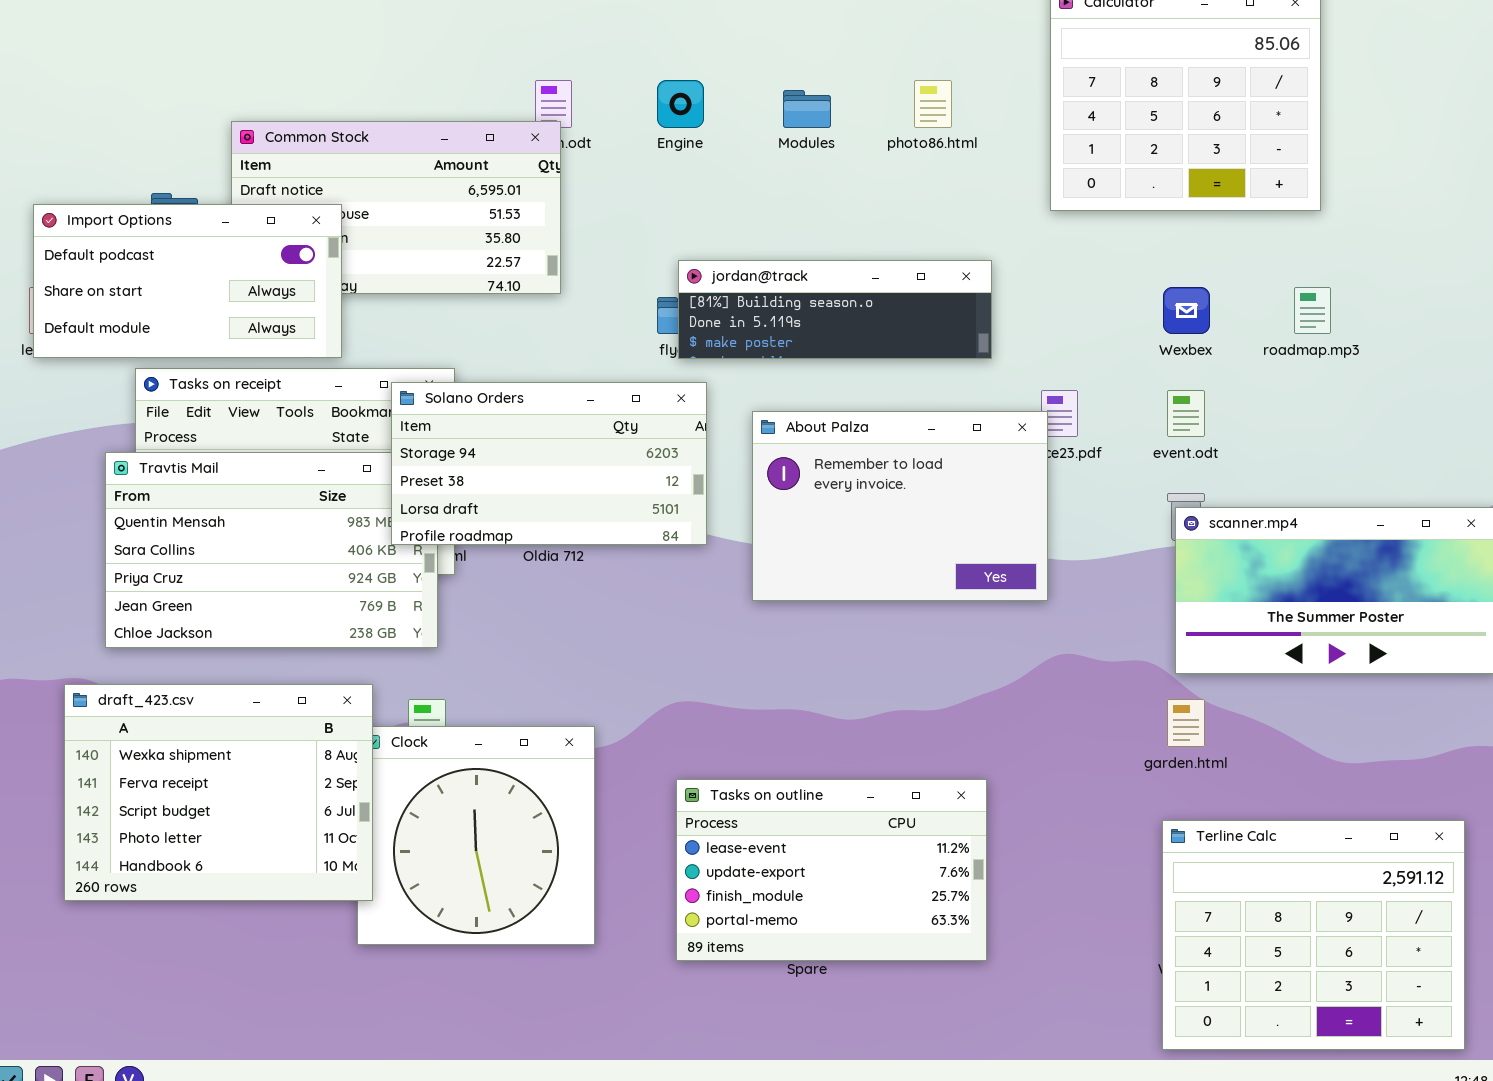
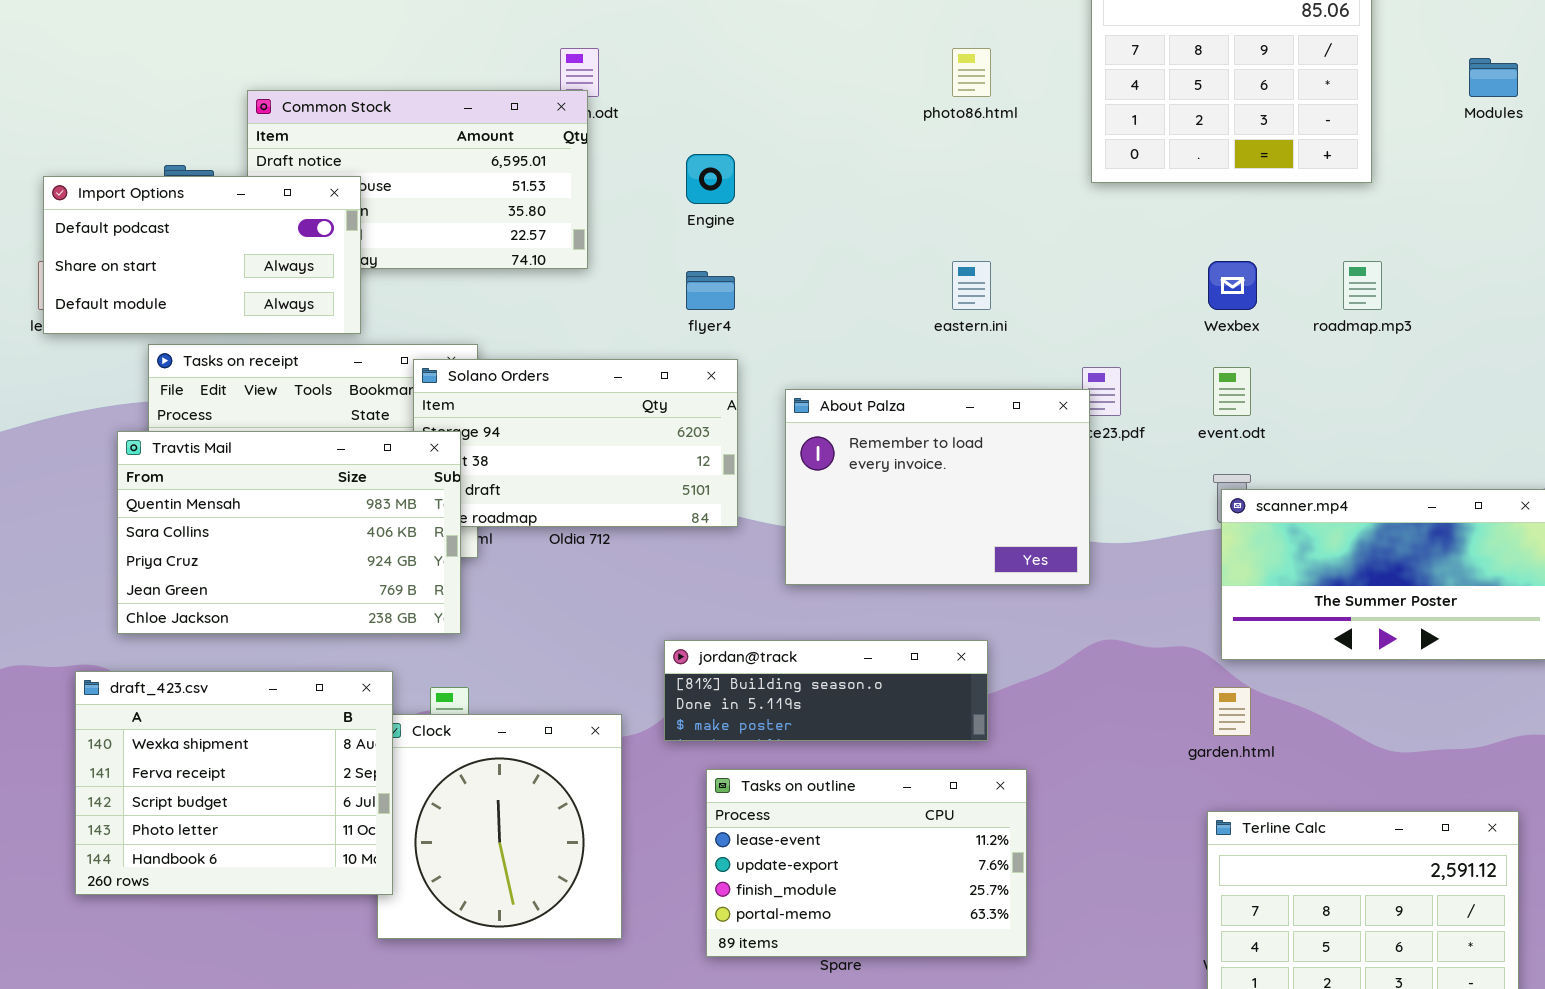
Engine: [657,80,704,128] -> [686,154,735,204], moved
Modules: [783,90,831,128] -> [1469,58,1518,97], moved
jordan@track: [678,260,992,359] -> [664,640,988,741], moved
Travtis Mail: [105,452,438,648] -> [117,431,461,634], raised

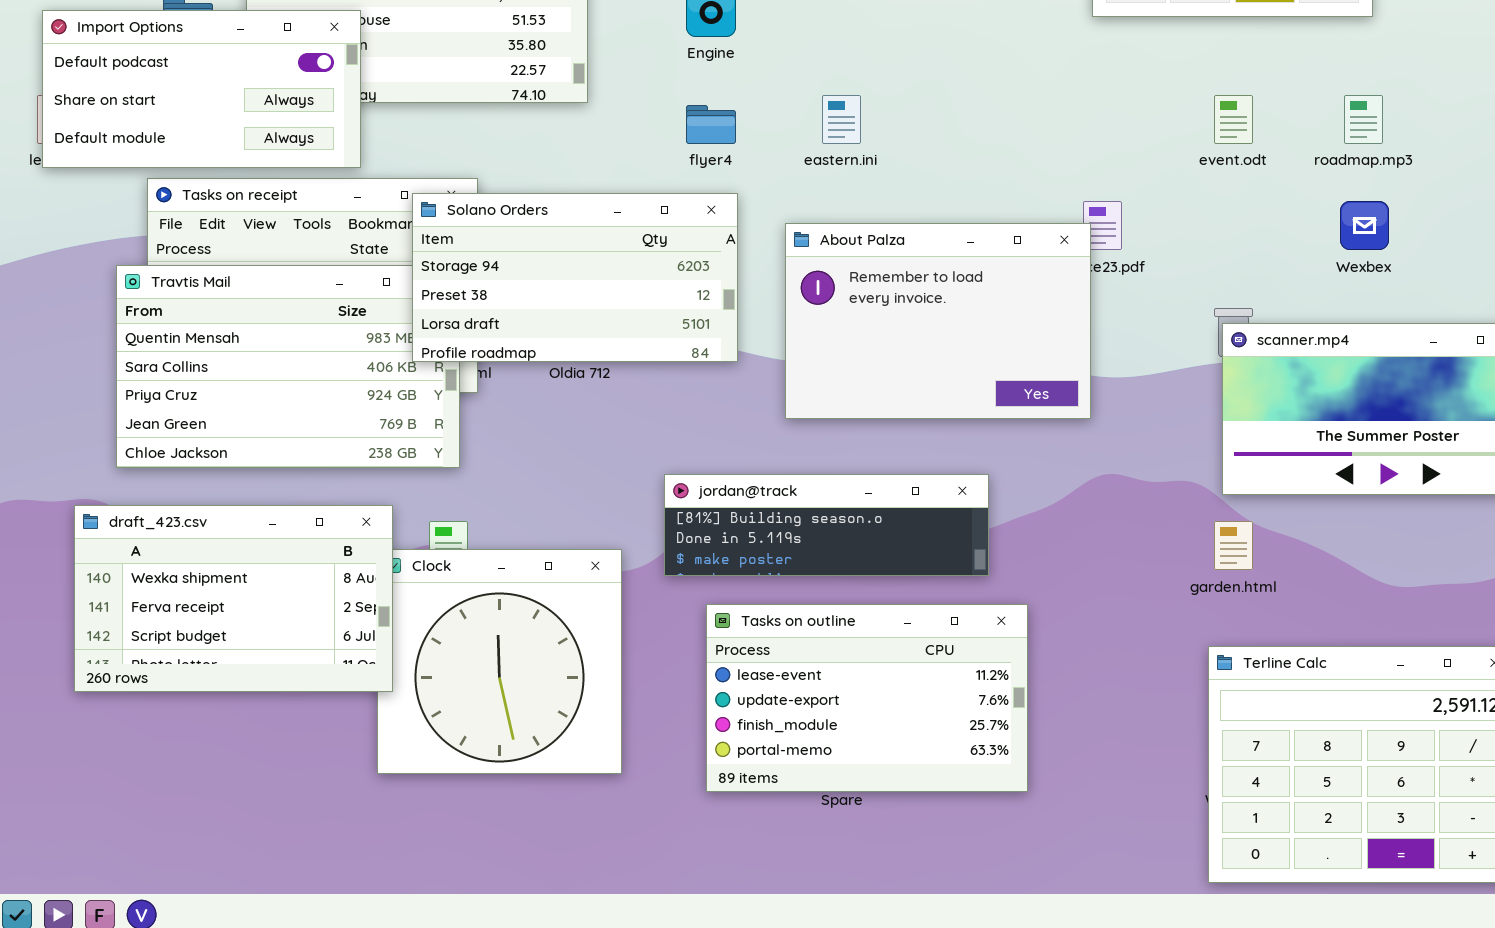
eastern.ini: [952,261,991,310] -> [822,95,861,144], moved
Wexbex: [1208,261,1257,310] -> [1340,201,1389,250], moved
Solano Orders: [413,359,738,527] -> [412,193,738,362], raised
event.odt: [1213,367,1251,416] -> [1214,95,1253,144], moved
draft_423.csv: [75,671,393,895] -> [74,505,393,692], resized

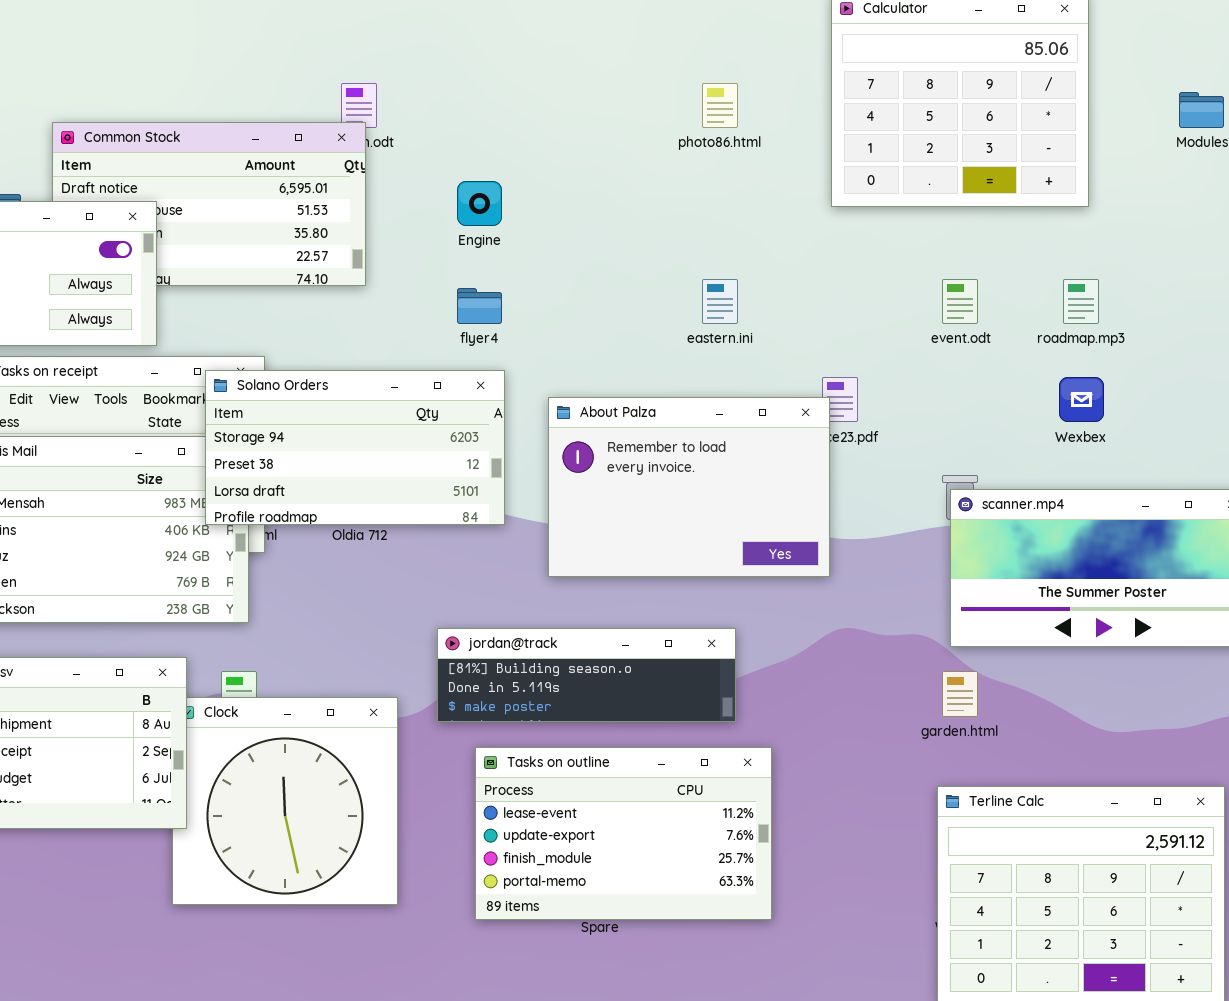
eastern.ini: [822,95,861,144] -> [702,279,738,324], moved

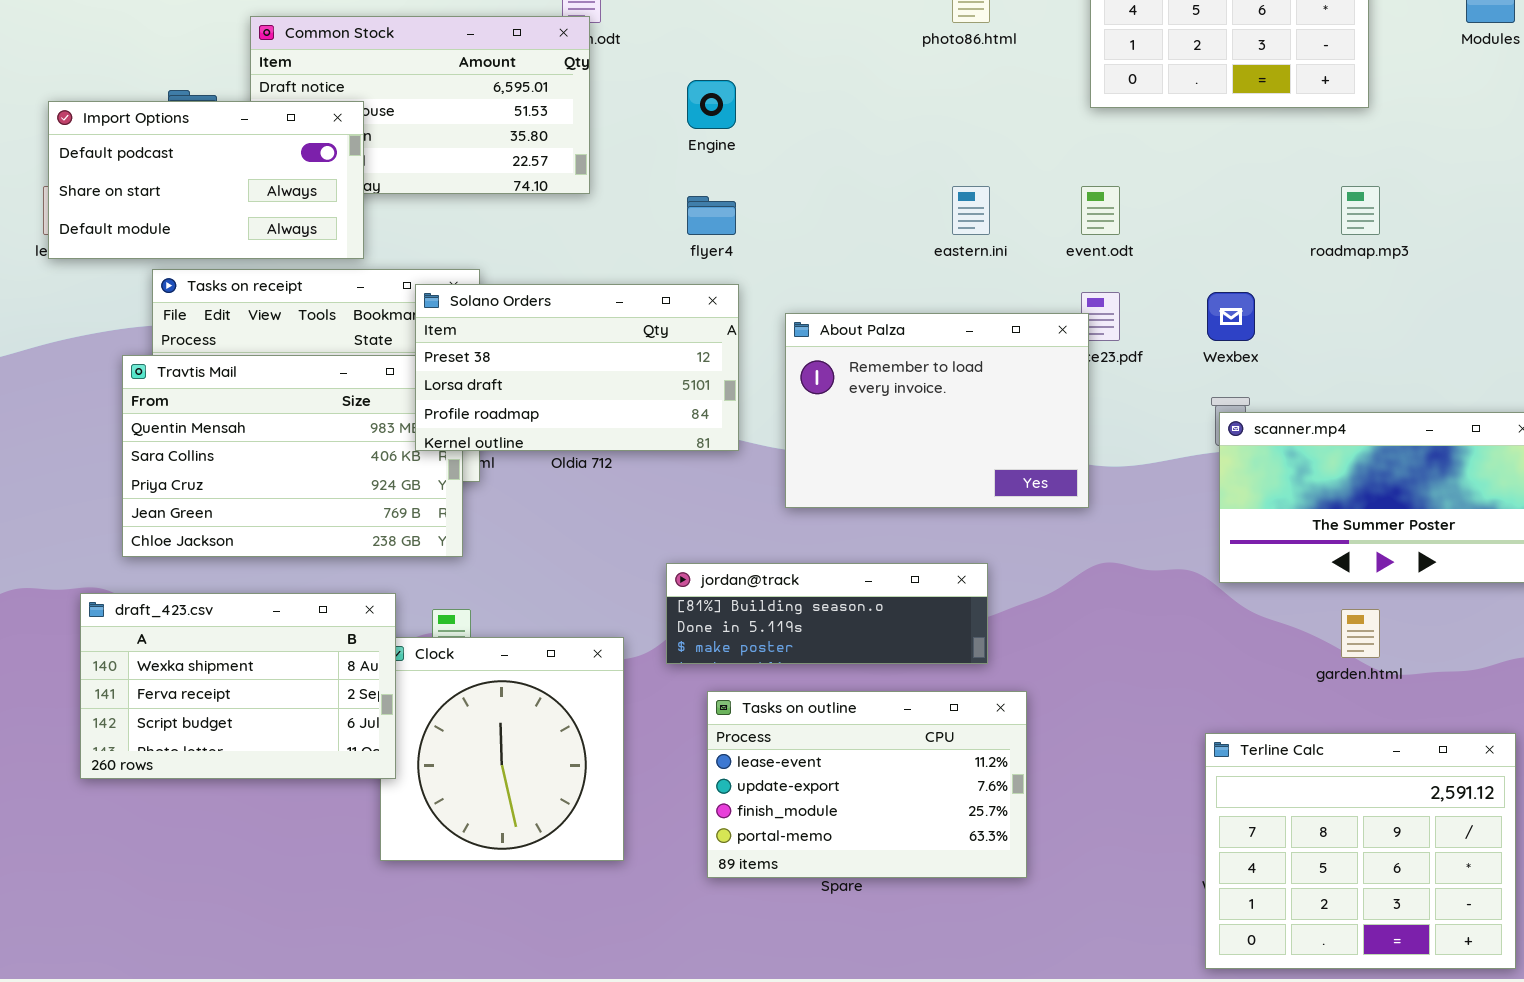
event.odt: [942,279,978,324] -> [1081,186,1120,235], moved
Solano Orders: [205,370,505,525] -> [415,284,739,451], scrolled down 1 row
Wexbex: [1059,377,1104,422] -> [1207,292,1255,341], moved
garden.html: [942,671,978,717] -> [1341,609,1380,658], moved

